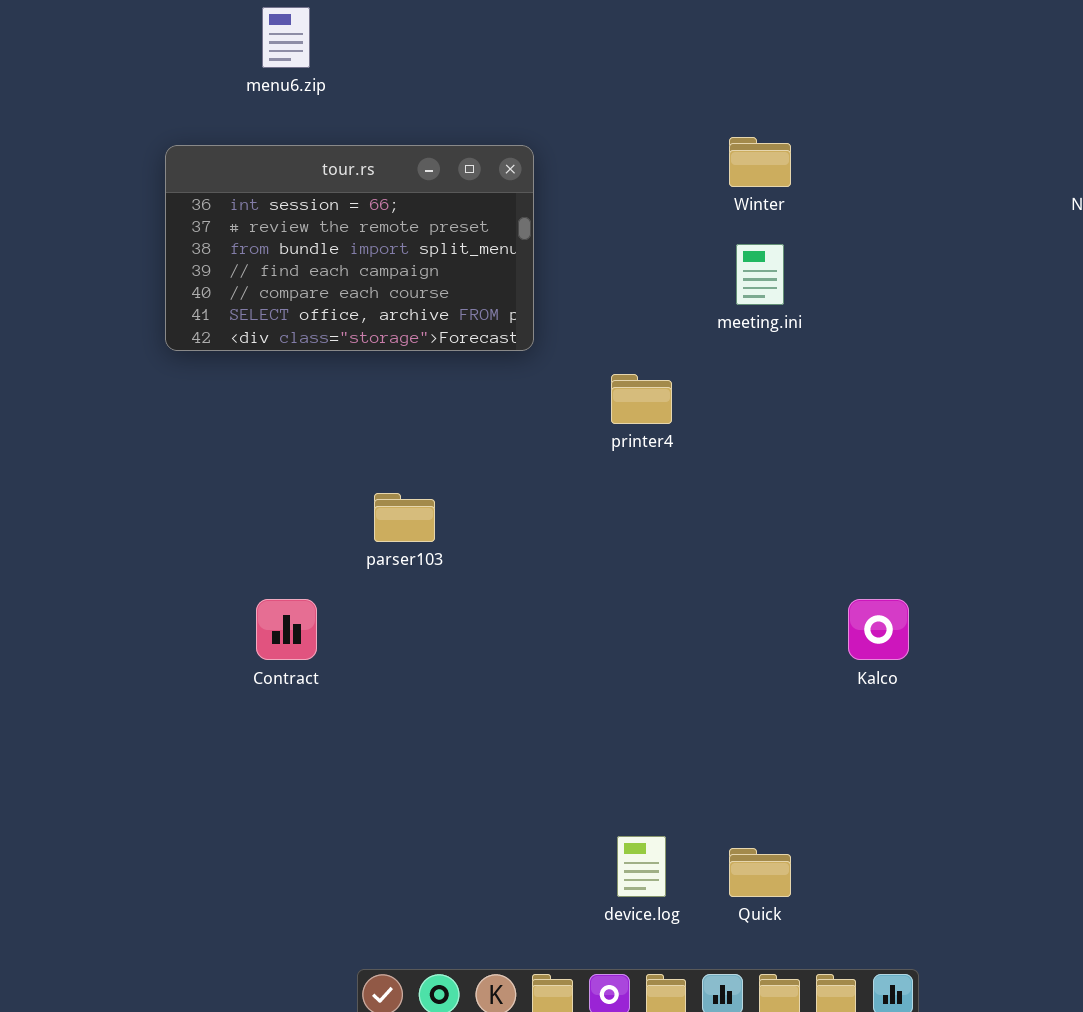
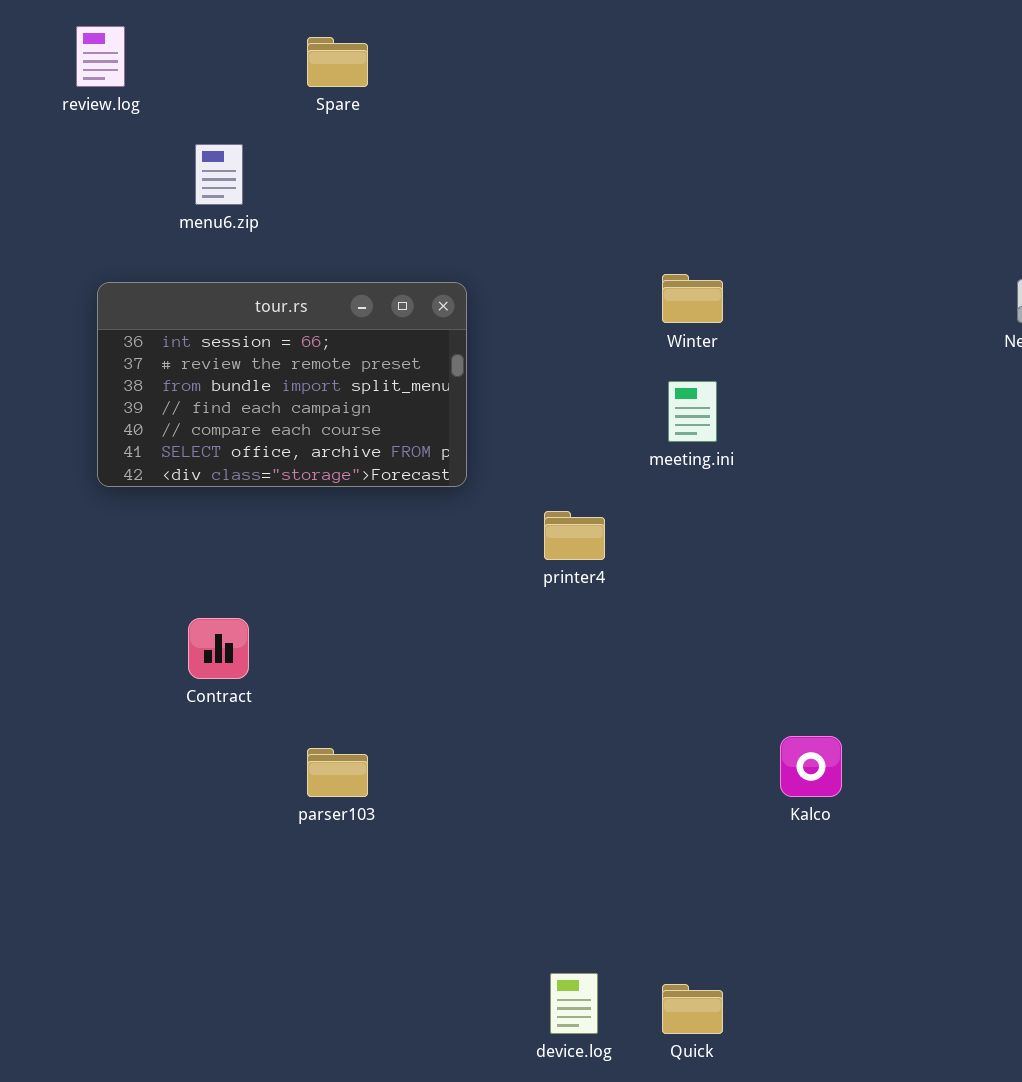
parser103: [374,493,435,542] -> [307,748,368,797], moved
Contract: [256,599,317,660] -> [188,618,249,679], moved

